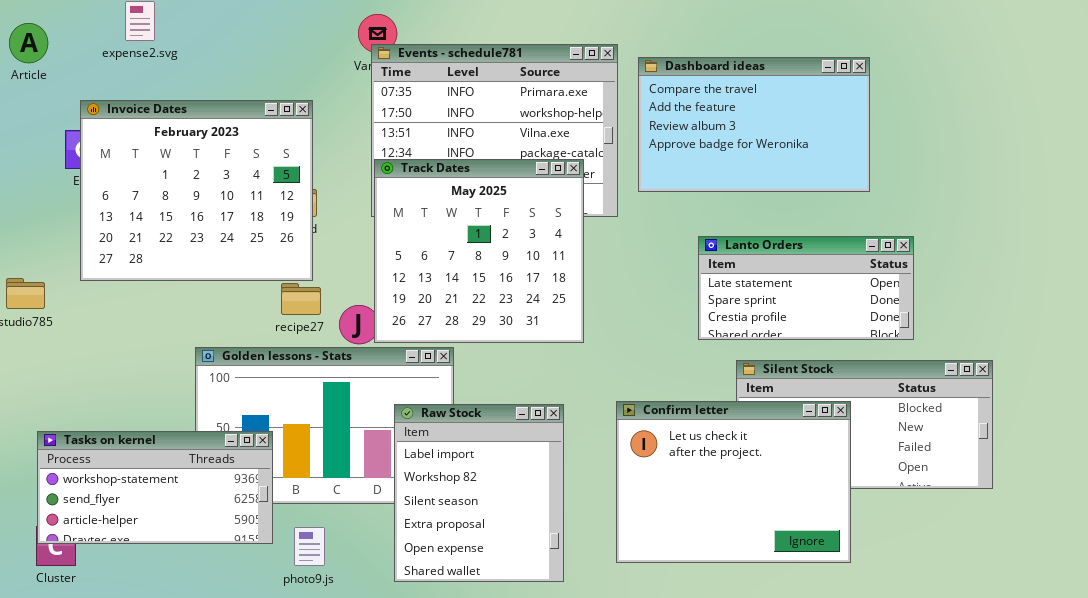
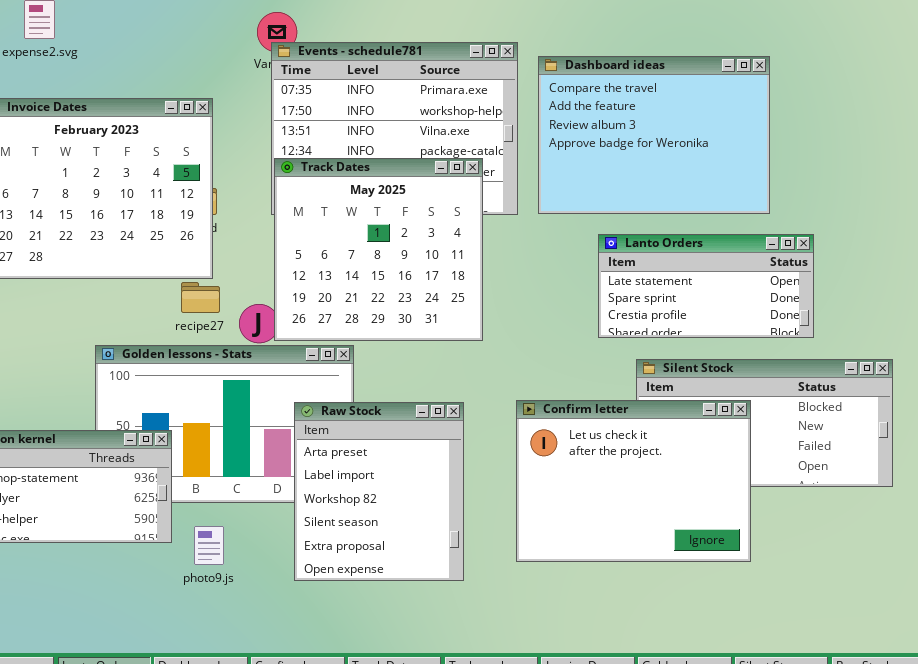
Dashboard ideas: [638,57,870,192] -> [538,56,770,214], resized
Raw Stock: [394,404,564,582] -> [294,402,464,581], scrolled up 1 row

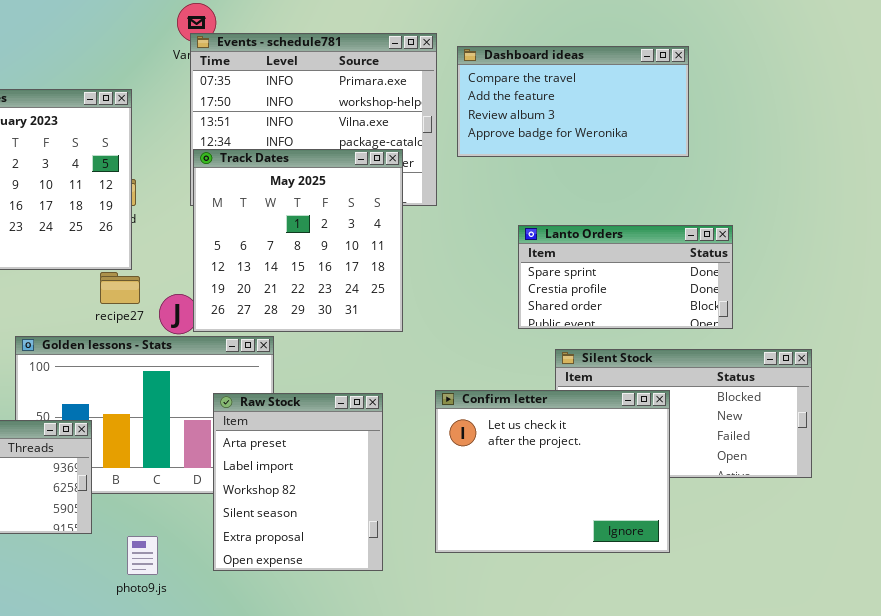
Dashboard ideas: [538,56,770,214] -> [457,46,689,157], resized
Lanto Orders: [598,234,814,338] -> [518,225,733,329], scrolled down 1 row
photo9.js: [194,526,224,565] -> [127,536,158,575], moved

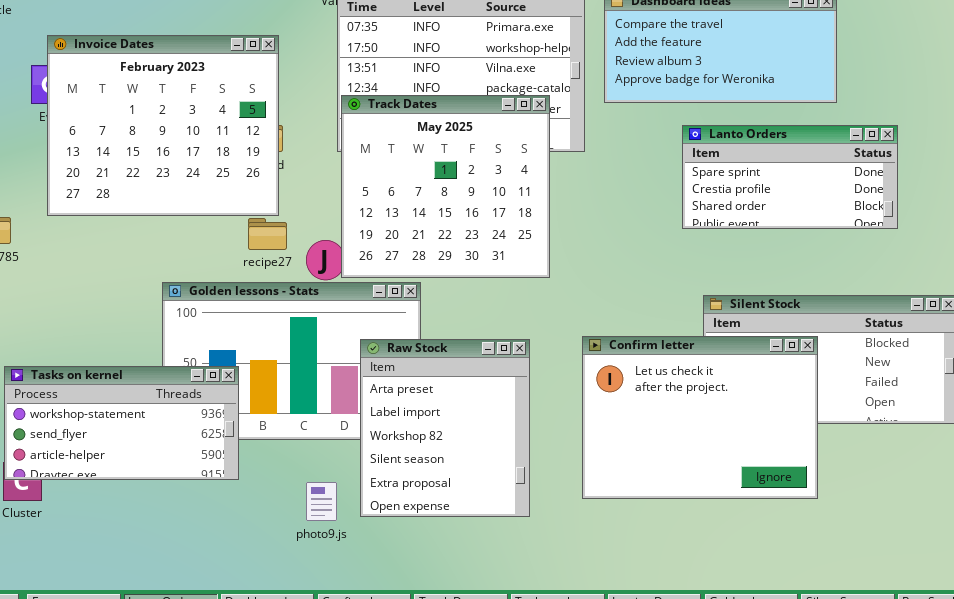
Lanto Orders: [518,225,733,329] -> [682,125,898,229], moved
photo9.js: [127,536,158,575] -> [306,482,337,521], moved

